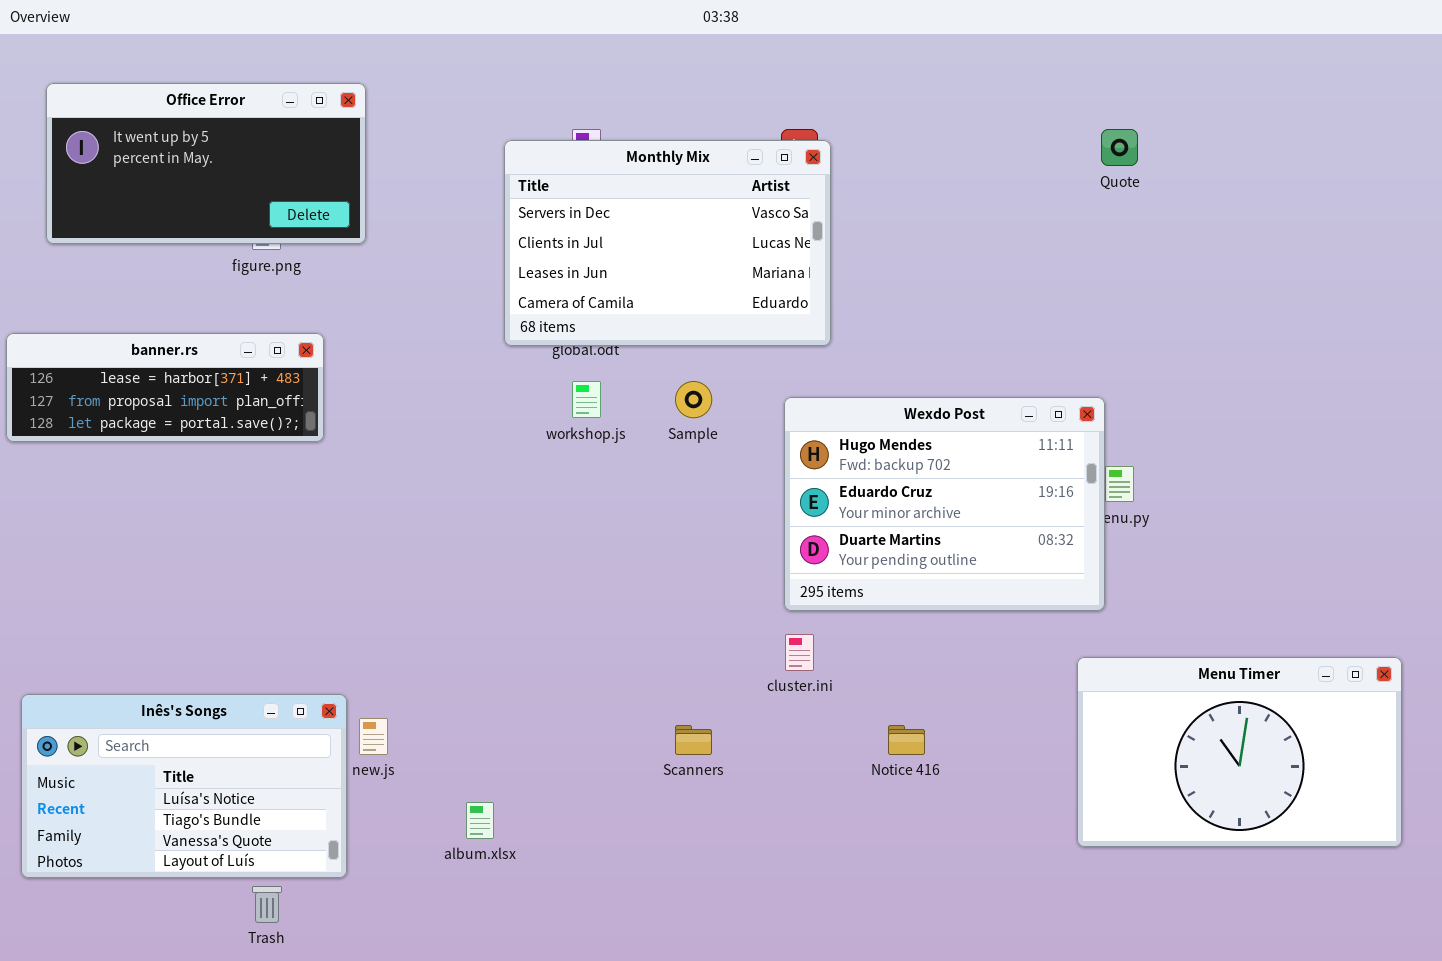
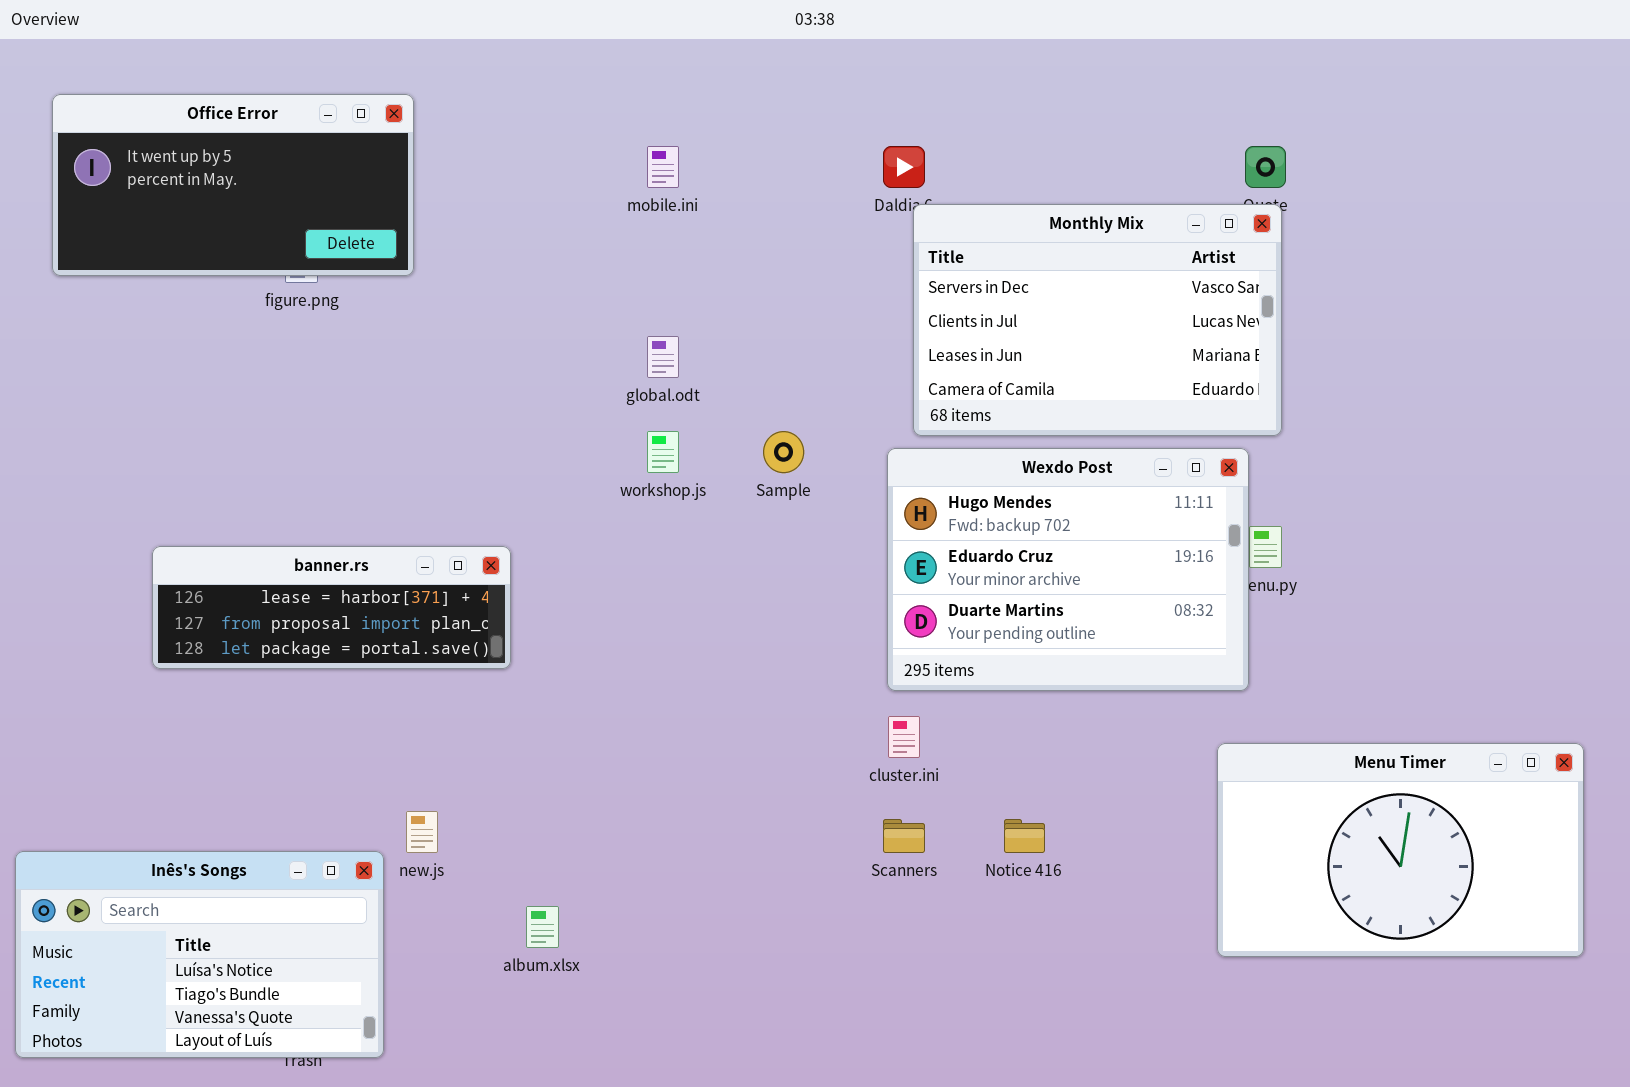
Monthly Mix: [504,140,831,346] -> [913,204,1282,436], moved
banner.rs: [6,333,324,442] -> [152,546,511,669], moved
Inês's Songs: [21,694,347,878] -> [15,851,384,1058], moved
Scanners: [675,725,712,755] -> [883,819,925,853], moved

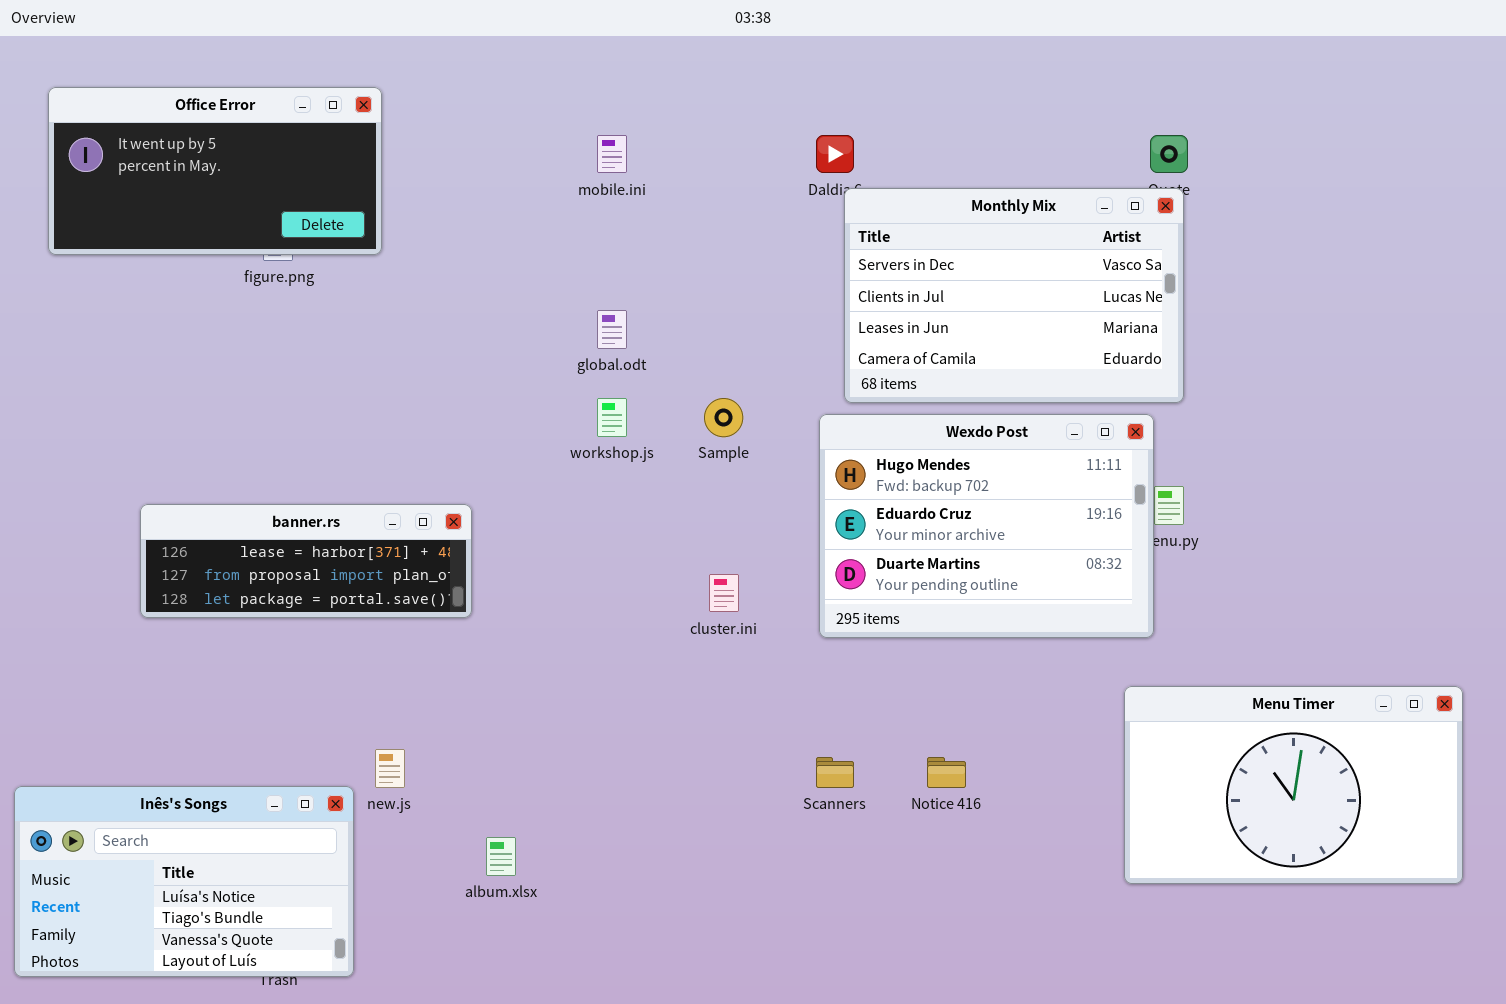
cluster.ini: [888,716,920,758] -> [709,574,739,612], moved

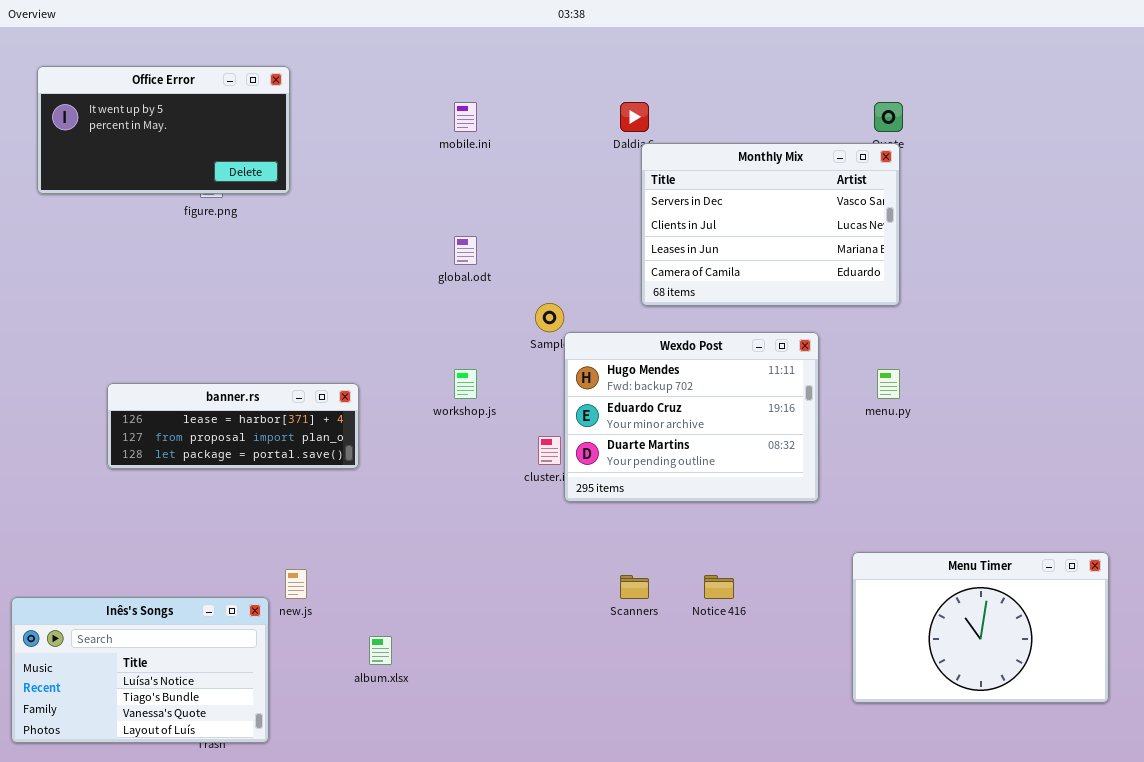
workshop.js: [597,398,627,437] -> [454,369,477,399], moved
Wexdo Post: [819,414,1154,638] -> [564,332,819,502], moved
Menu Timer: [1124,686,1463,884] -> [852,552,1109,703], moved

